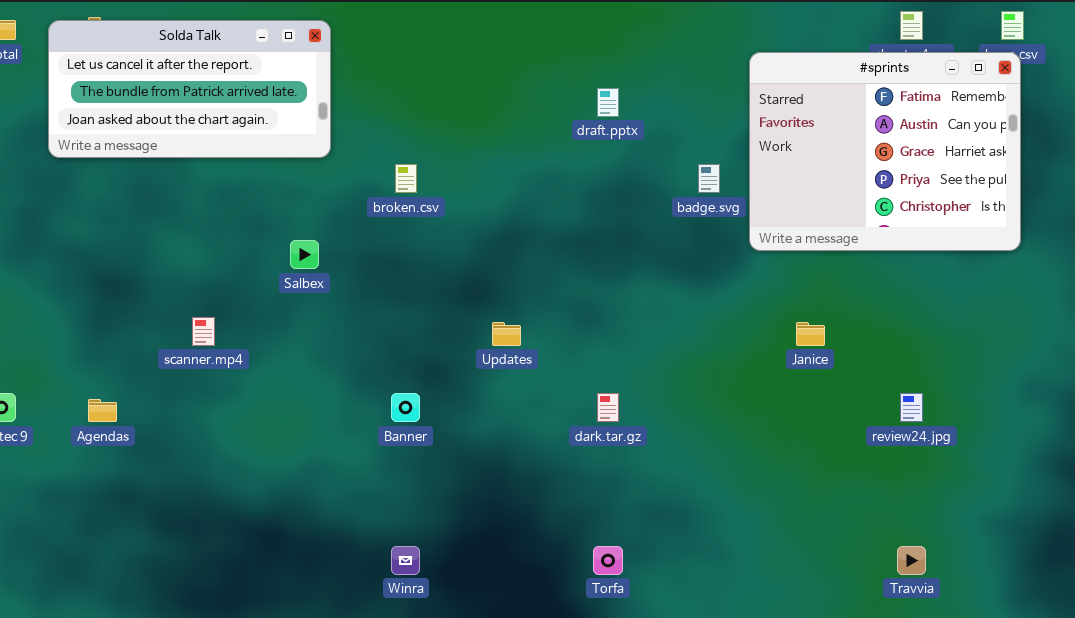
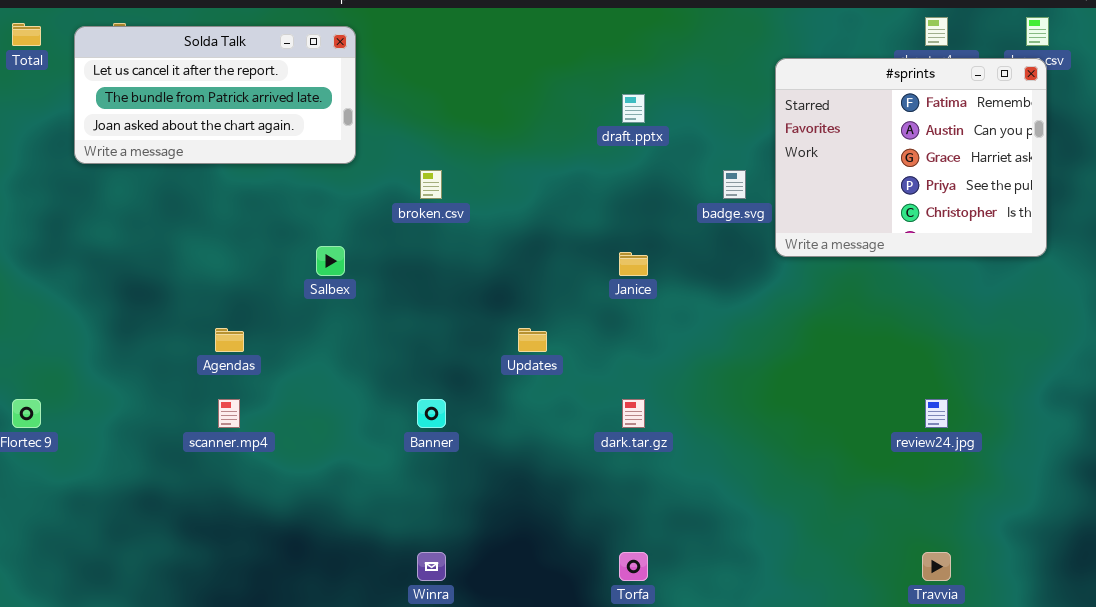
scanner.mp4: [192,317,215,346] -> [218,399,240,428], moved
Janice: [796,322,825,346] -> [619,252,648,276], moved
Agendas: [88,399,117,422] -> [215,328,244,352], moved

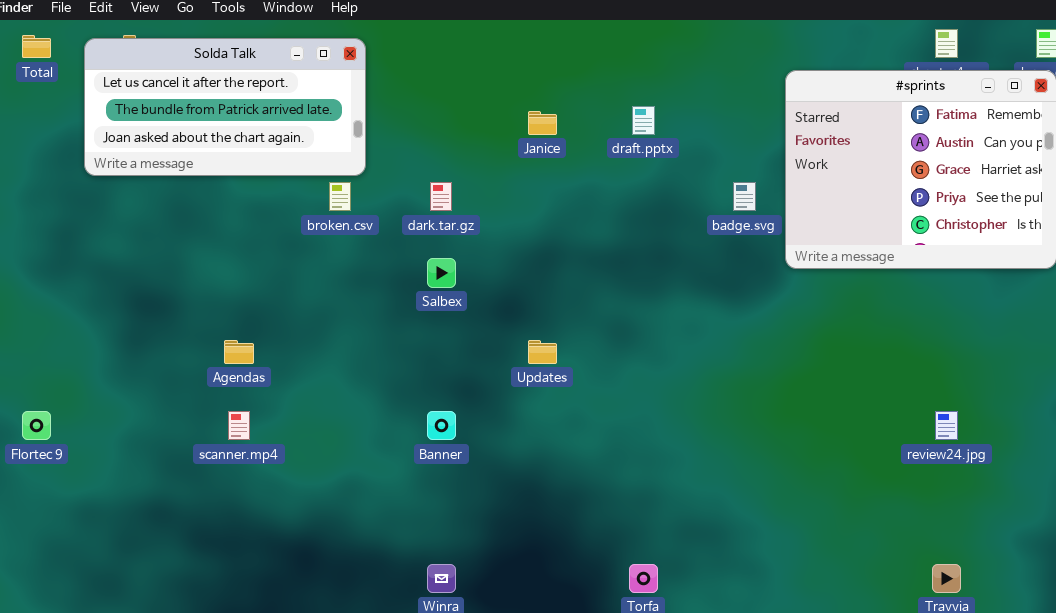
broken.csv: [420,170,442,199] -> [329,182,351,211], moved
Salbex: [316,246,345,276] -> [427,258,456,288], moved
Janice: [619,252,648,276] -> [528,111,557,135], moved
dark.tar.gz: [622,399,645,428] -> [430,182,452,211], moved

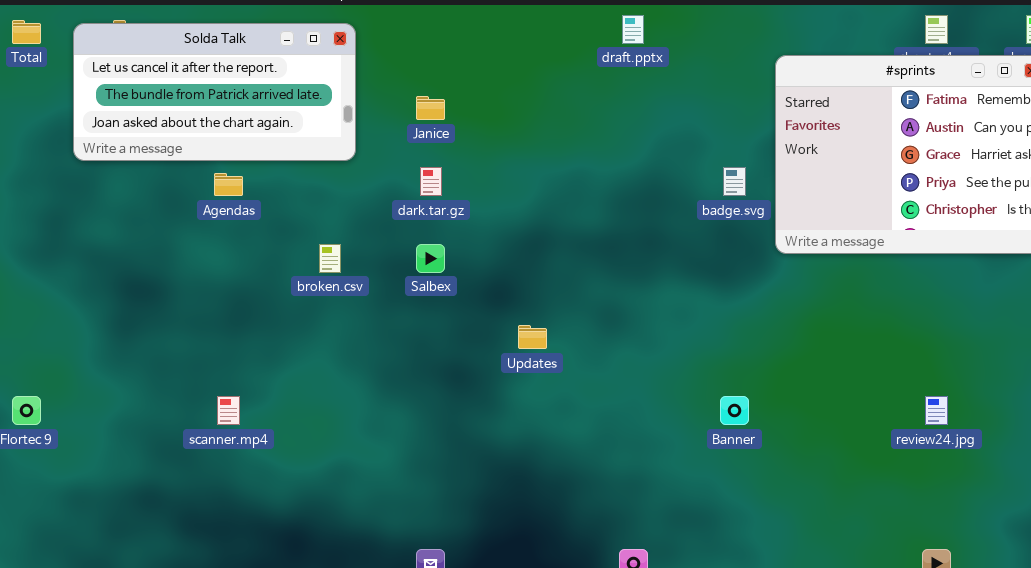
draft.pptx: [632,106,655,135] -> [622,15,644,44], moved
Janice: [528,111,557,135] -> [416,96,445,120], moved
broken.csv: [329,182,351,211] -> [319,244,341,273], moved
Agendas: [224,340,254,364] -> [214,173,243,196], moved
Banner: [427,411,456,440] -> [720,396,749,425], moved

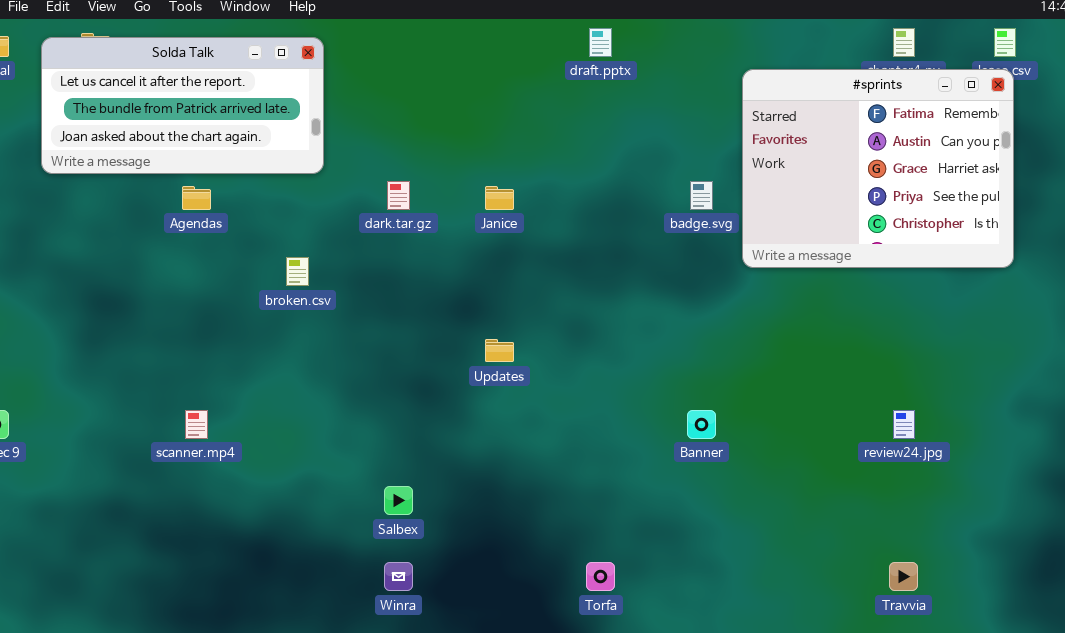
Janice: [416,96,445,120] -> [485,186,514,210], moved
Salbex: [416,244,445,273] -> [384,486,413,515], moved

